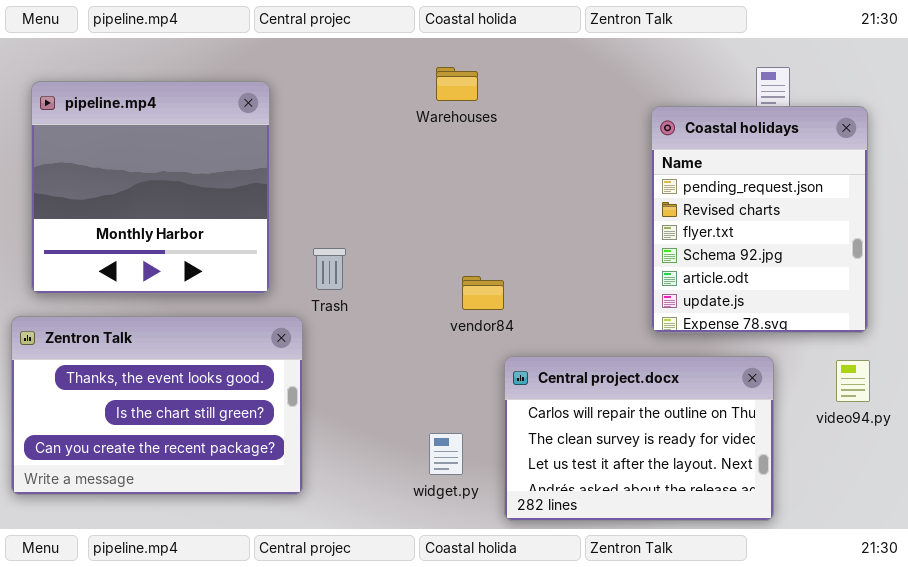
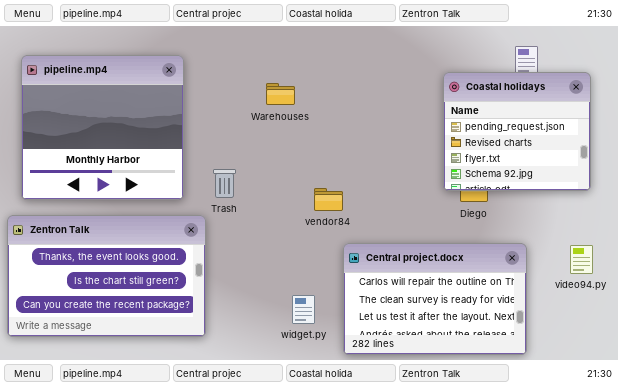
Warehouses: [436,67,478,101] -> [266,83,295,105], moved
Coastal holidays: [651,106,868,333] -> [443,72,591,191], resized

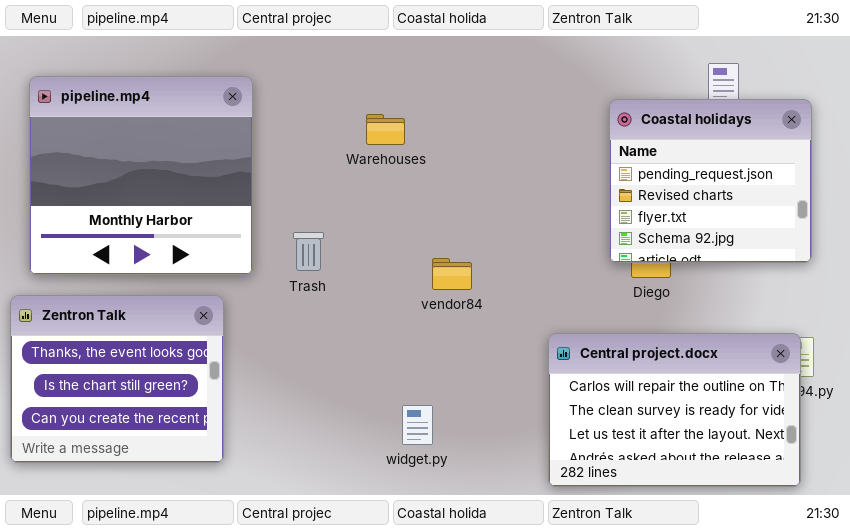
Zentron Talk: [7,215,206,337] -> [10,295,224,463], resized
Central project.docx: [343,243,527,355] -> [548,333,801,487], moved

